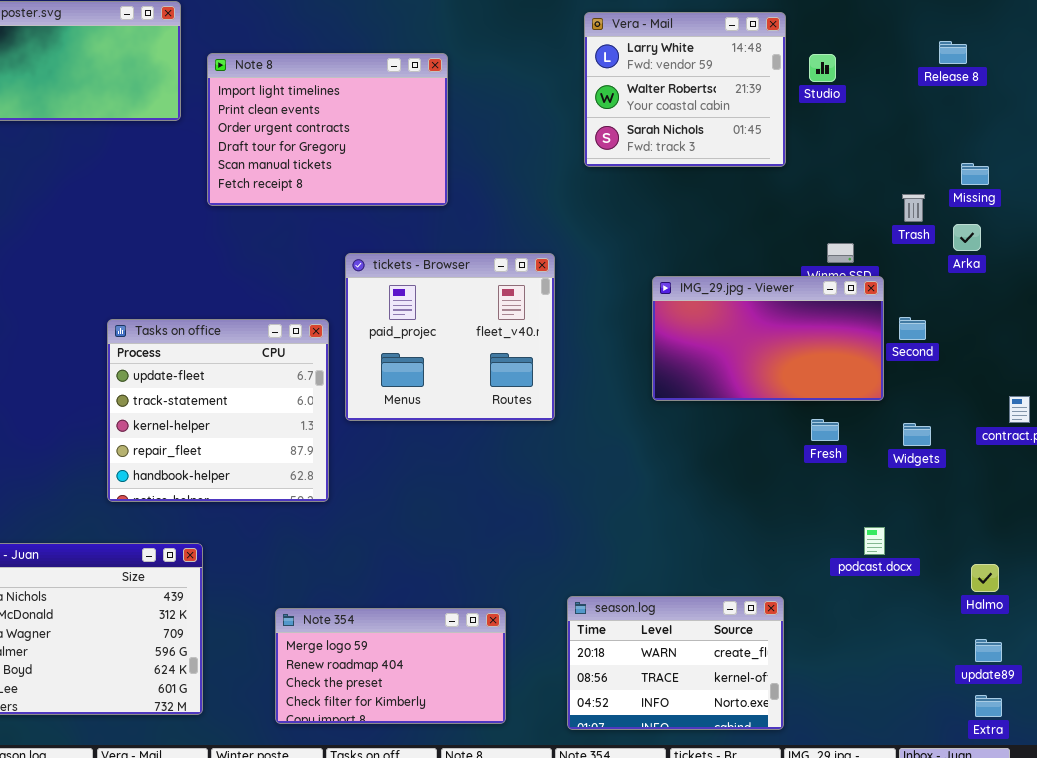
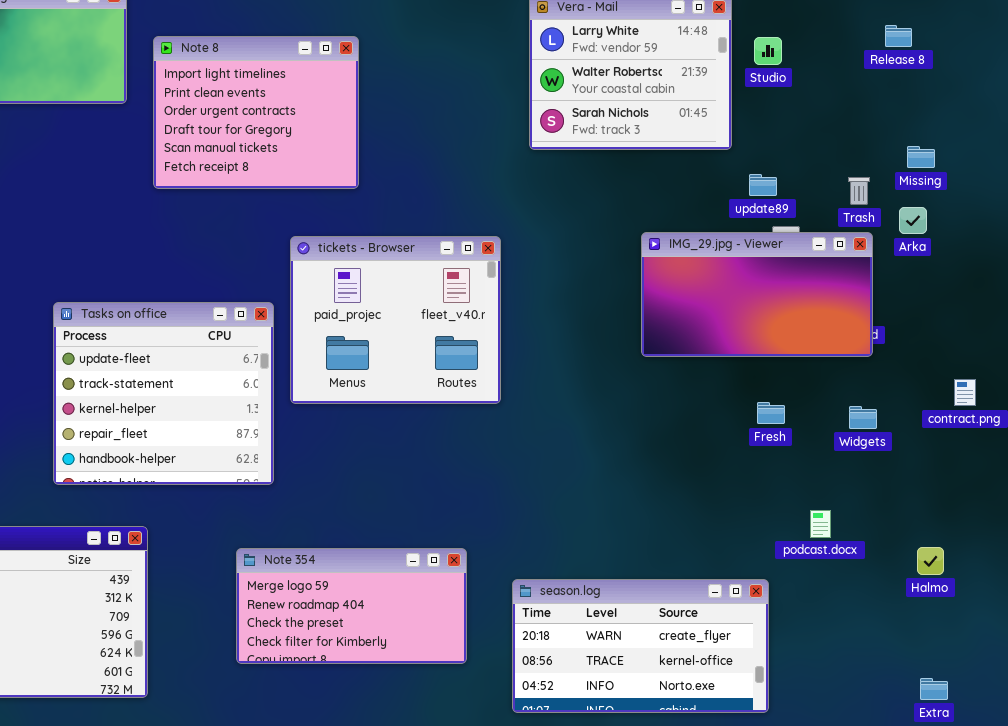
Note 8: [207,53,448,206] -> [153,36,359,189], resized
IMG_29.jpg - Viewer: [652,276,884,401] -> [641,232,873,357], moved
season.log: [567,596,784,730] -> [512,579,769,713], resized
Note 354: [275,608,506,724] -> [236,548,467,664], moved
update89: [975,639,1002,662] -> [749,174,777,196], moved

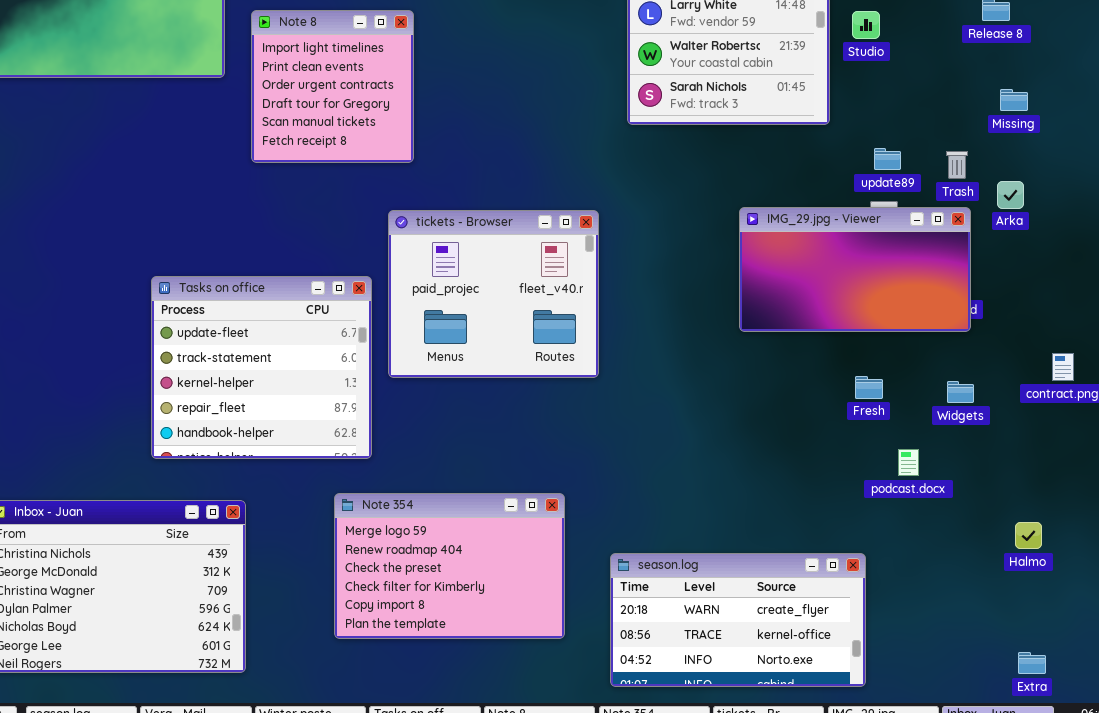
Note 8: [153,36,359,189] -> [251,10,414,163], resized
Missing: [907,146,935,168] -> [1000,89,1028,111], moved
update89: [749,174,777,196] -> [874,148,901,170], moved
podcast.docx: [810,510,831,538] -> [898,449,919,476], moved
Note 354: [236,548,467,664] -> [334,493,565,639], resized

